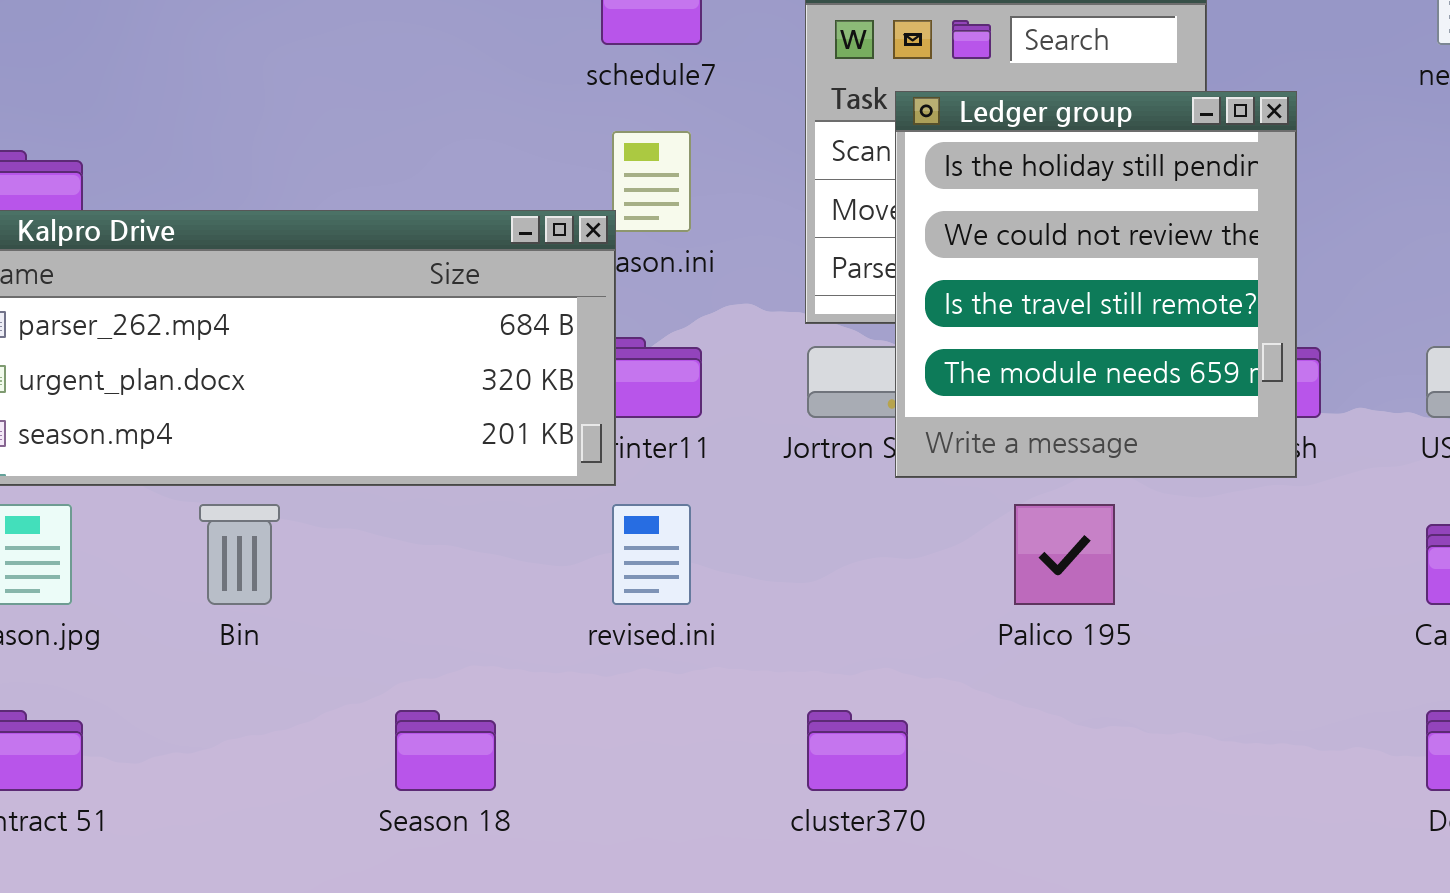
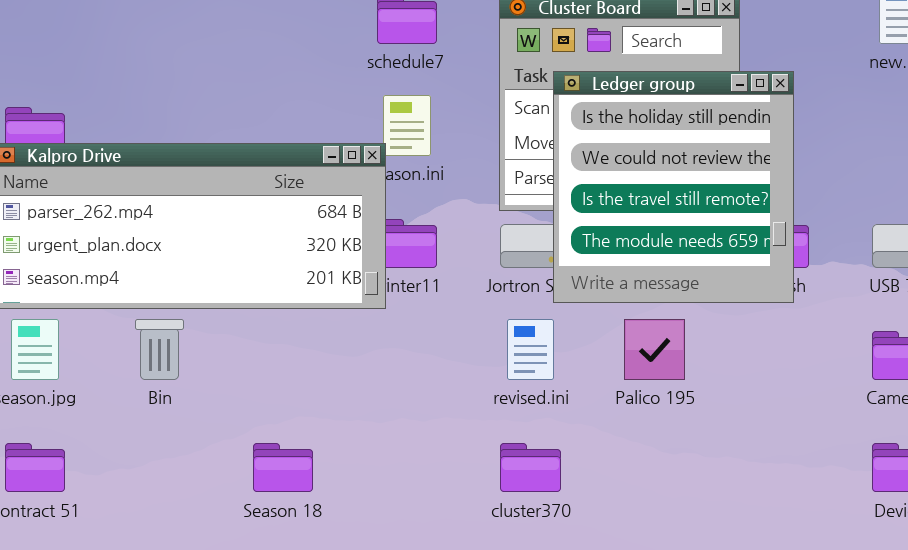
revised.ini: [612,504,691,605] -> [507,319,554,380], moved

